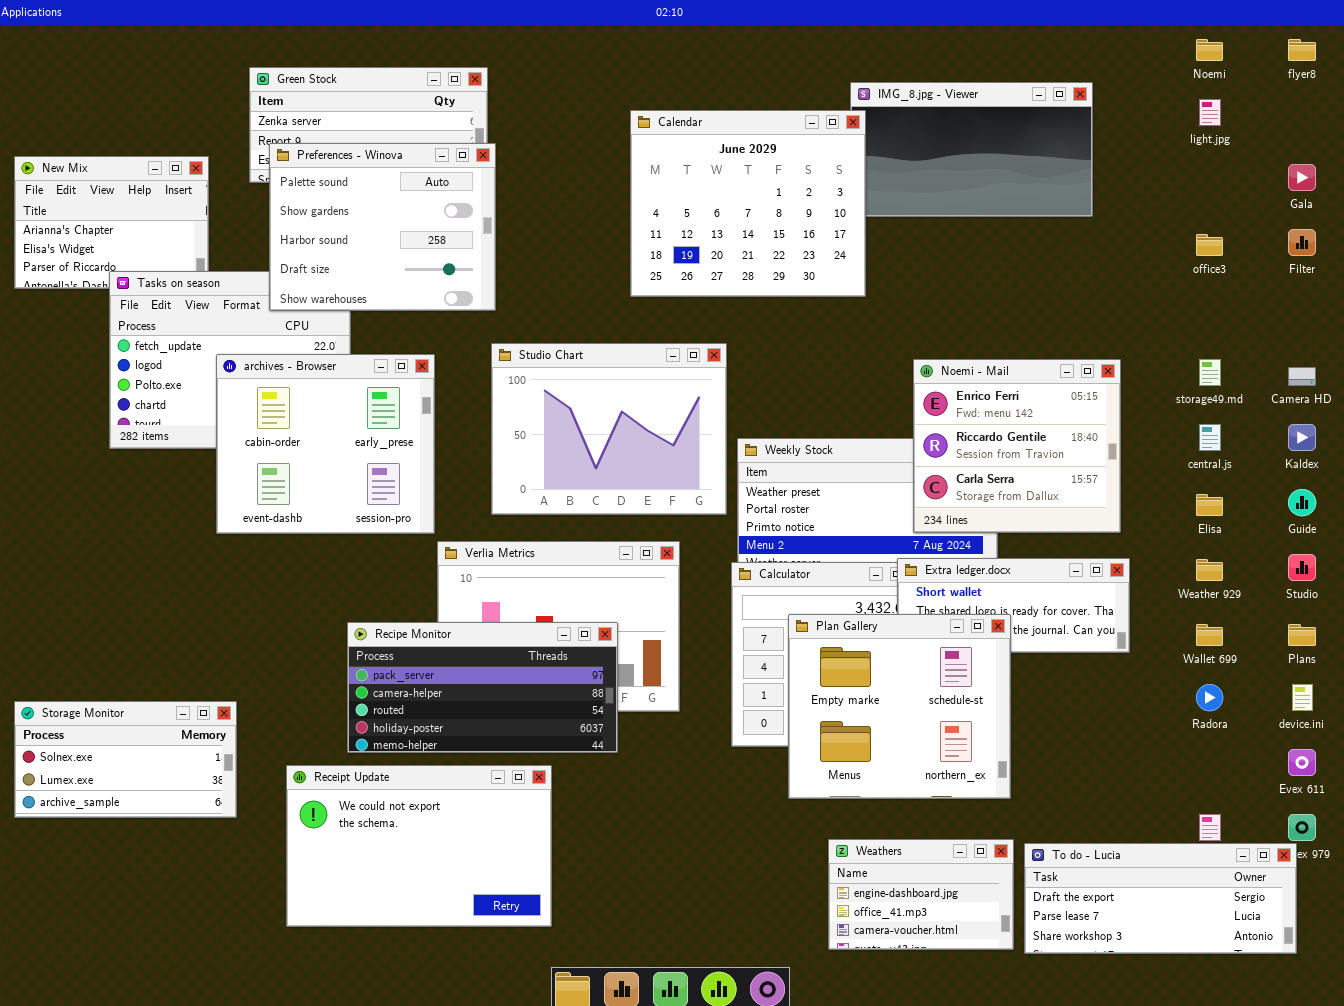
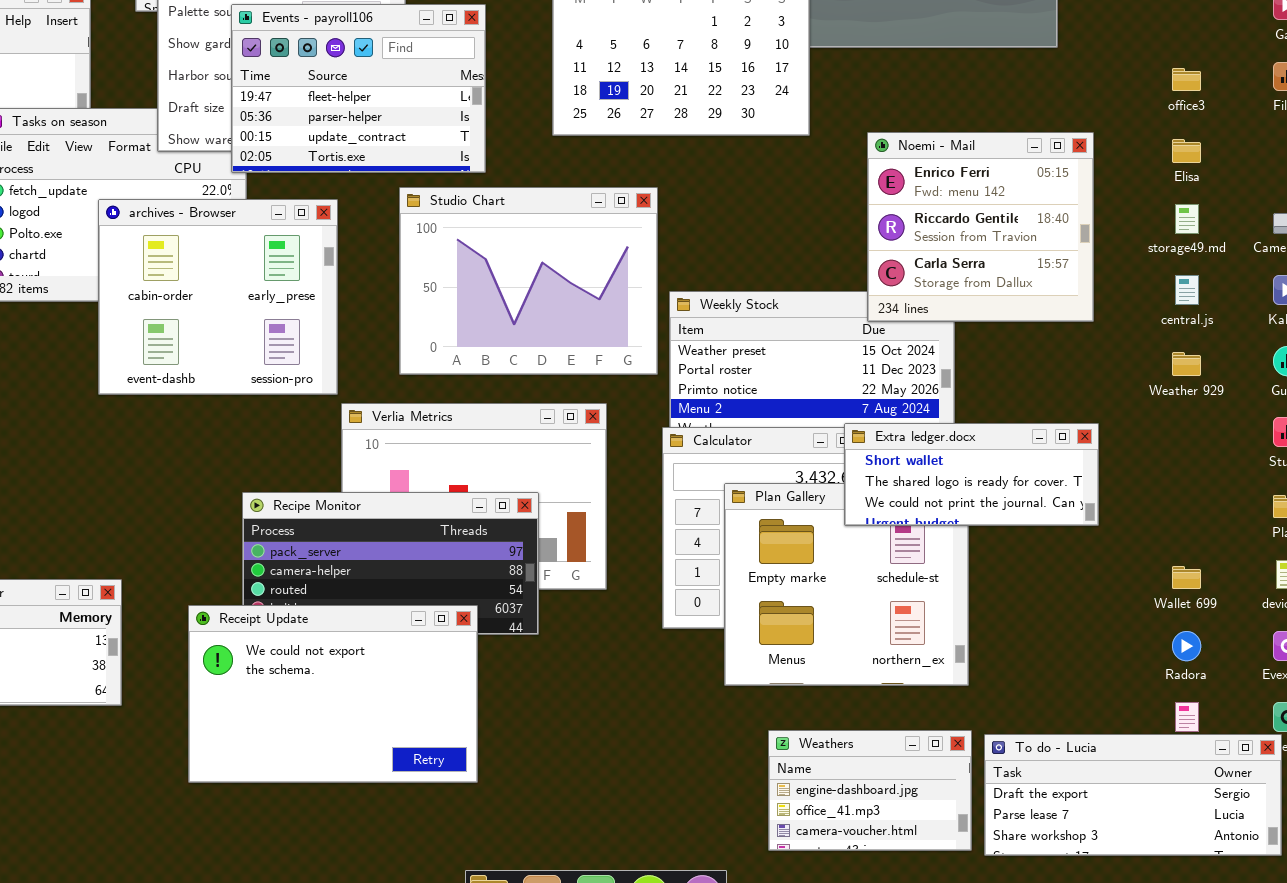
Events - payroll106: none -> [231,4,486,173], opened
Noemi - Mail: [913,359,1121,533] -> [867,132,1094,322], moved
Elisa: [1196,494,1223,516] -> [1172,139,1201,163], moved
Extra ledger.docx: [897,558,1130,653] -> [844,423,1099,526], raised
Weather 929: [1196,559,1223,581] -> [1172,352,1201,376], moved
Wallet 699: [1196,624,1223,646] -> [1172,566,1201,589], moved
Radora: [1196,684,1223,711] -> [1172,631,1201,661], moved
Receipt Update: [286,765,552,927] -> [188,605,478,783], moved

